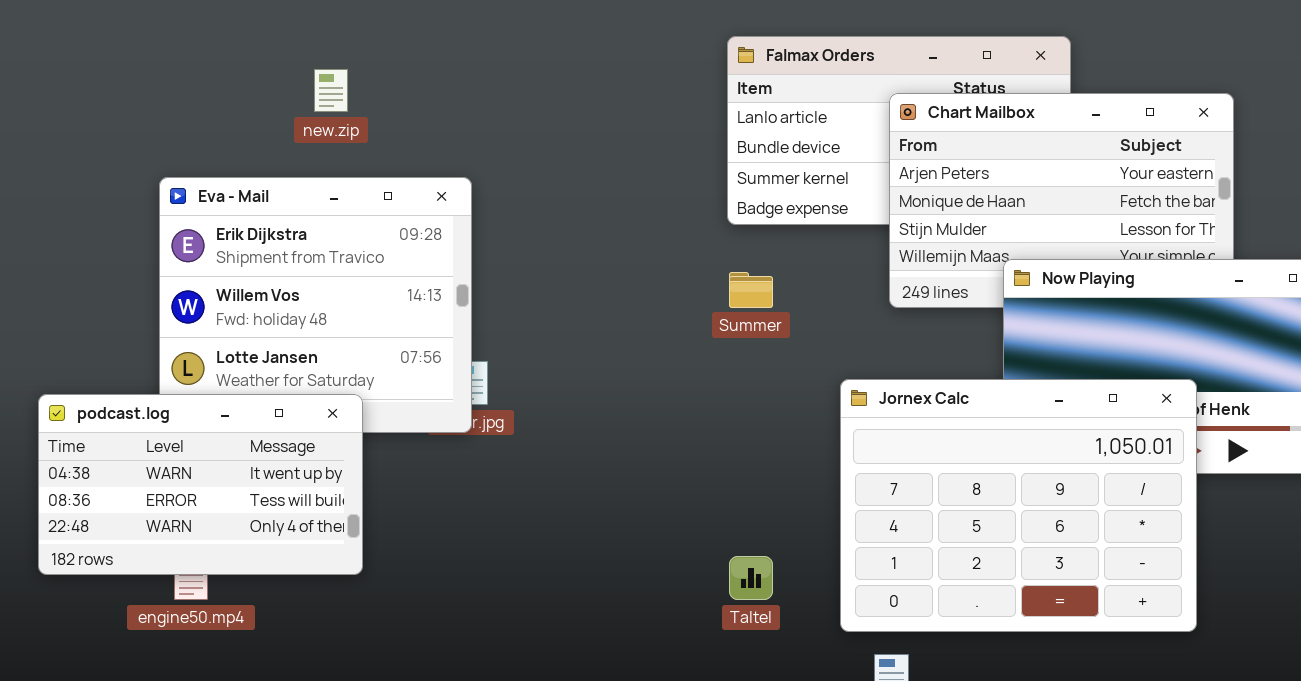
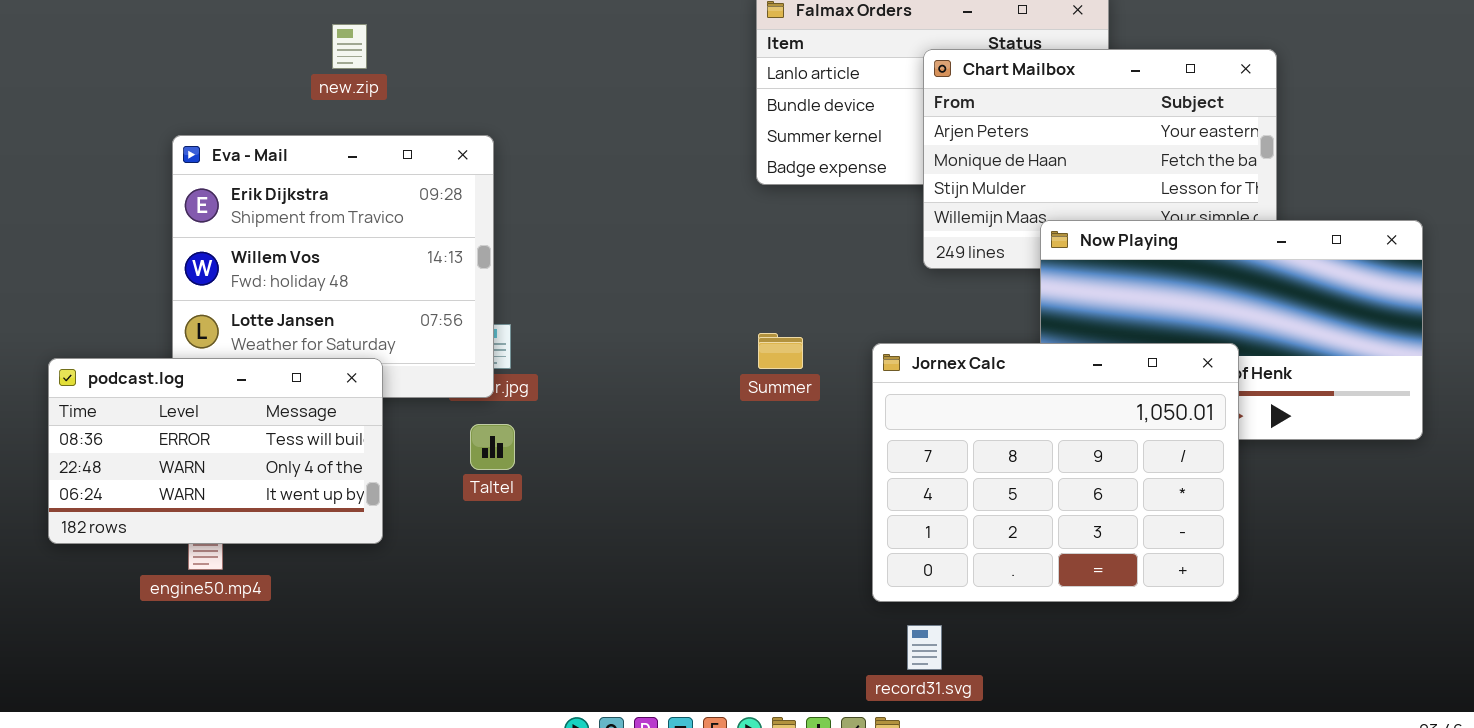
Summer: [729,272,773,308] -> [758,333,803,369], moved
podcast.log: [38,394,363,575] -> [48,358,383,544], scrolled down 1 row
Taltel: [729,556,773,600] -> [470,424,515,470], moved

